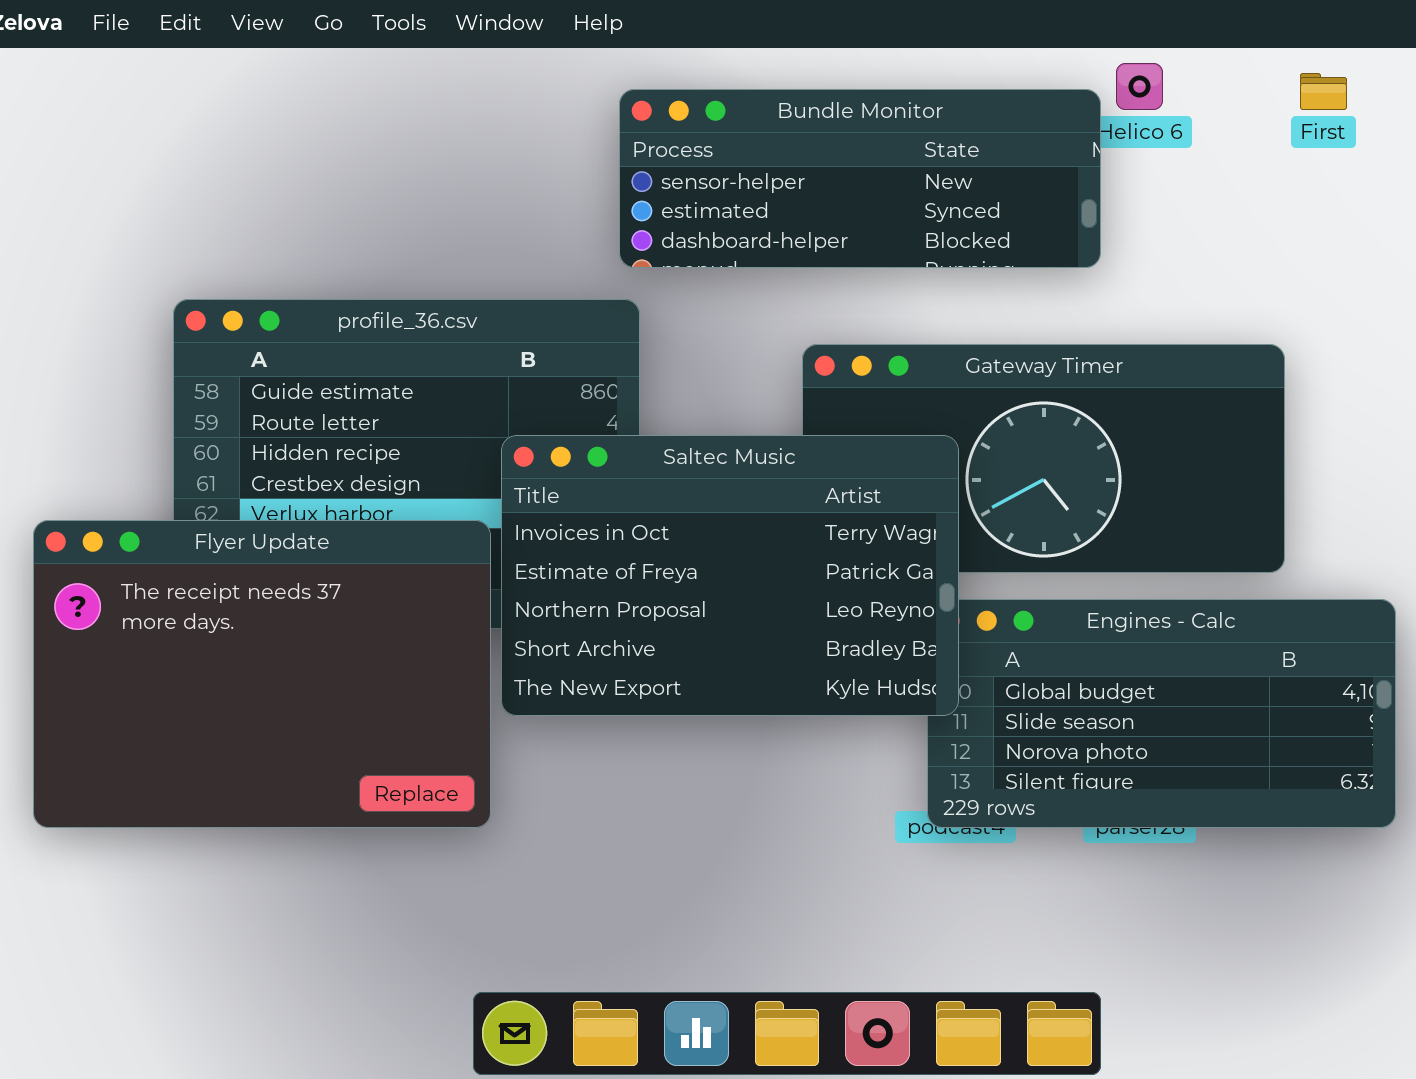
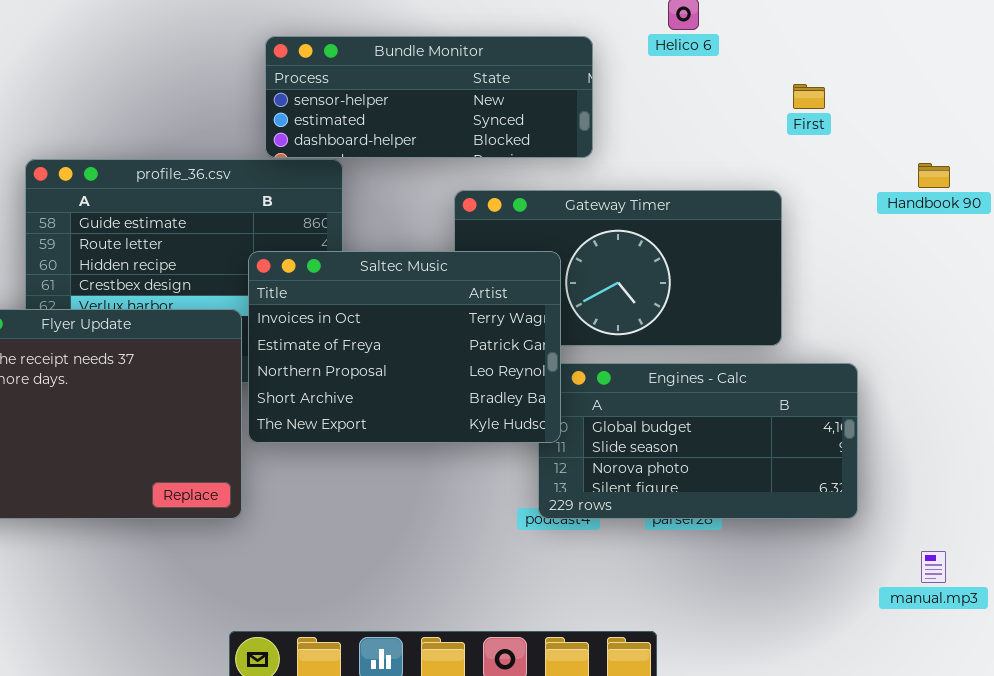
First: [1300,73,1347,110] -> [793,84,825,109], moved
Bundle Monitor: [619,89,1101,268] -> [265,36,593,158], moved

